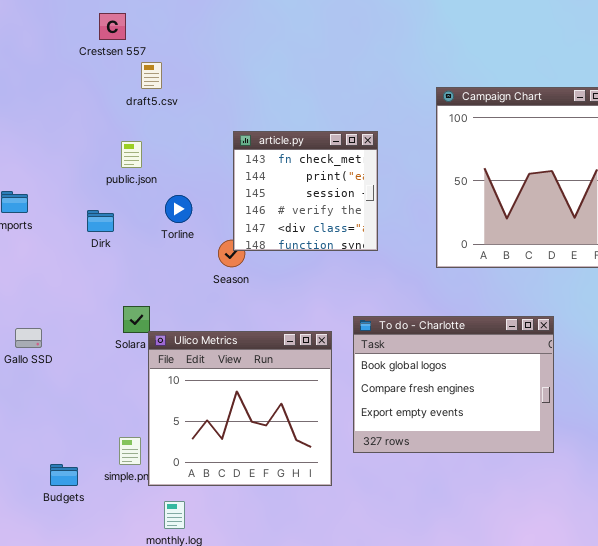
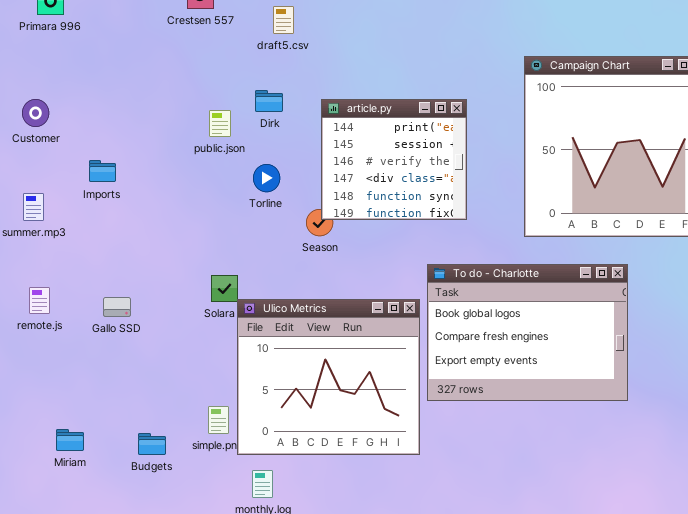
draft5.csv: [141,62,162,89] -> [273,6,294,34], moved
article.py: [233,131,378,251] -> [321,99,467,220], scrolled down 1 row
Dirk: [87,210,114,232] -> [255,90,283,112], moved
To do - Charlotte: [353,316,554,453] -> [427,264,628,401], moved

